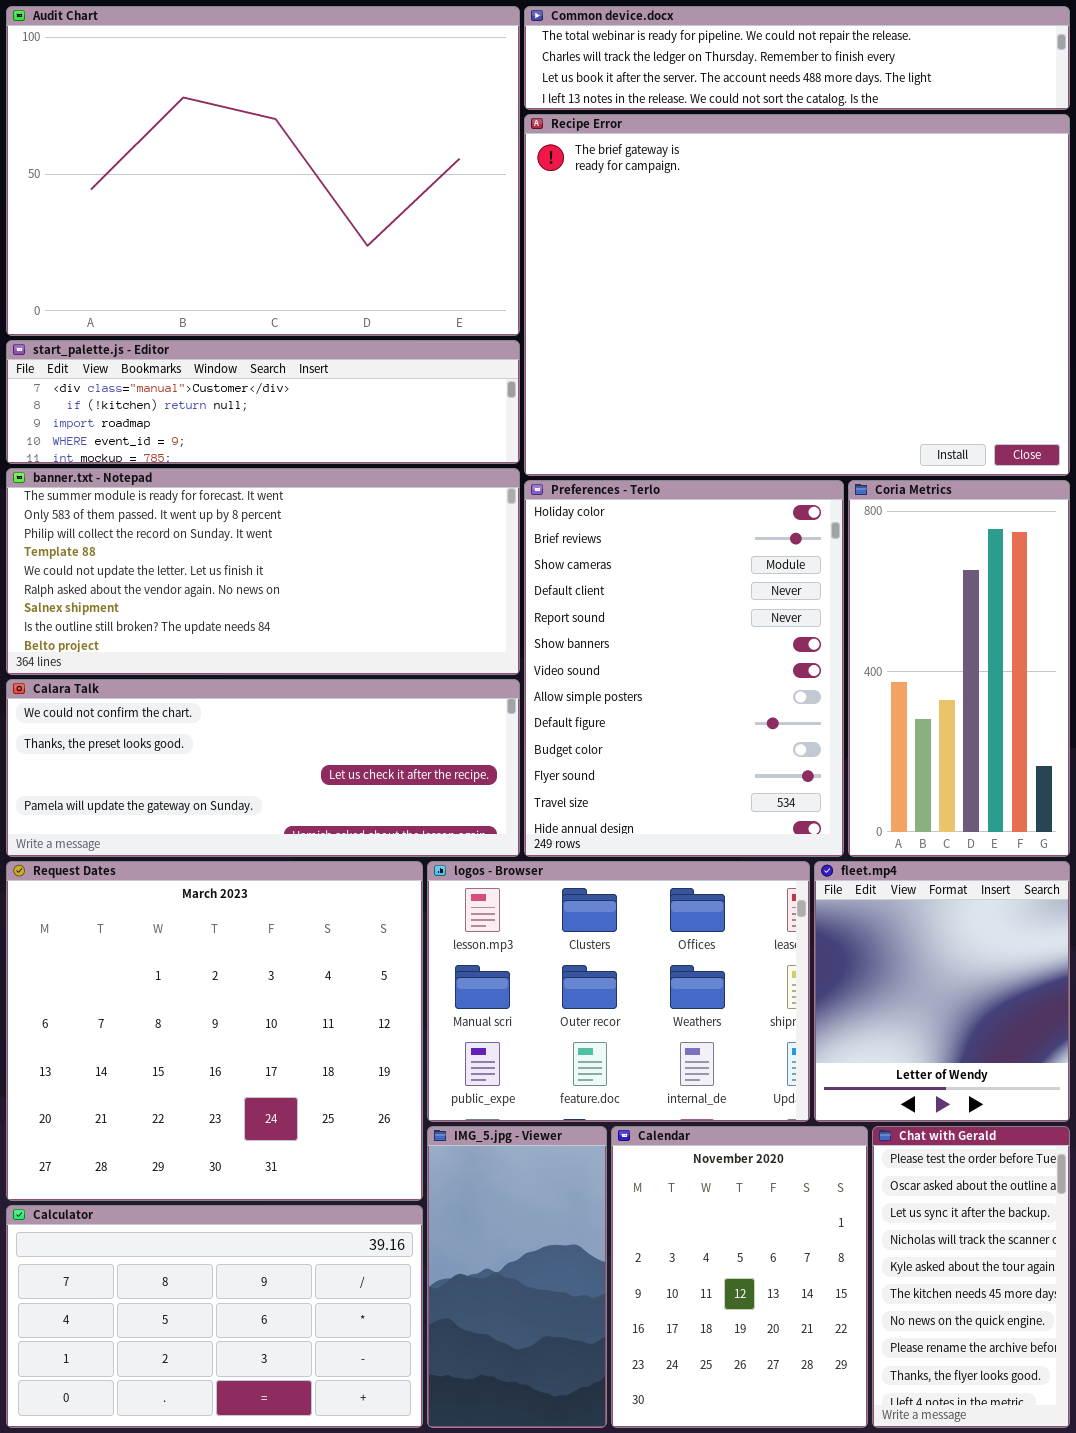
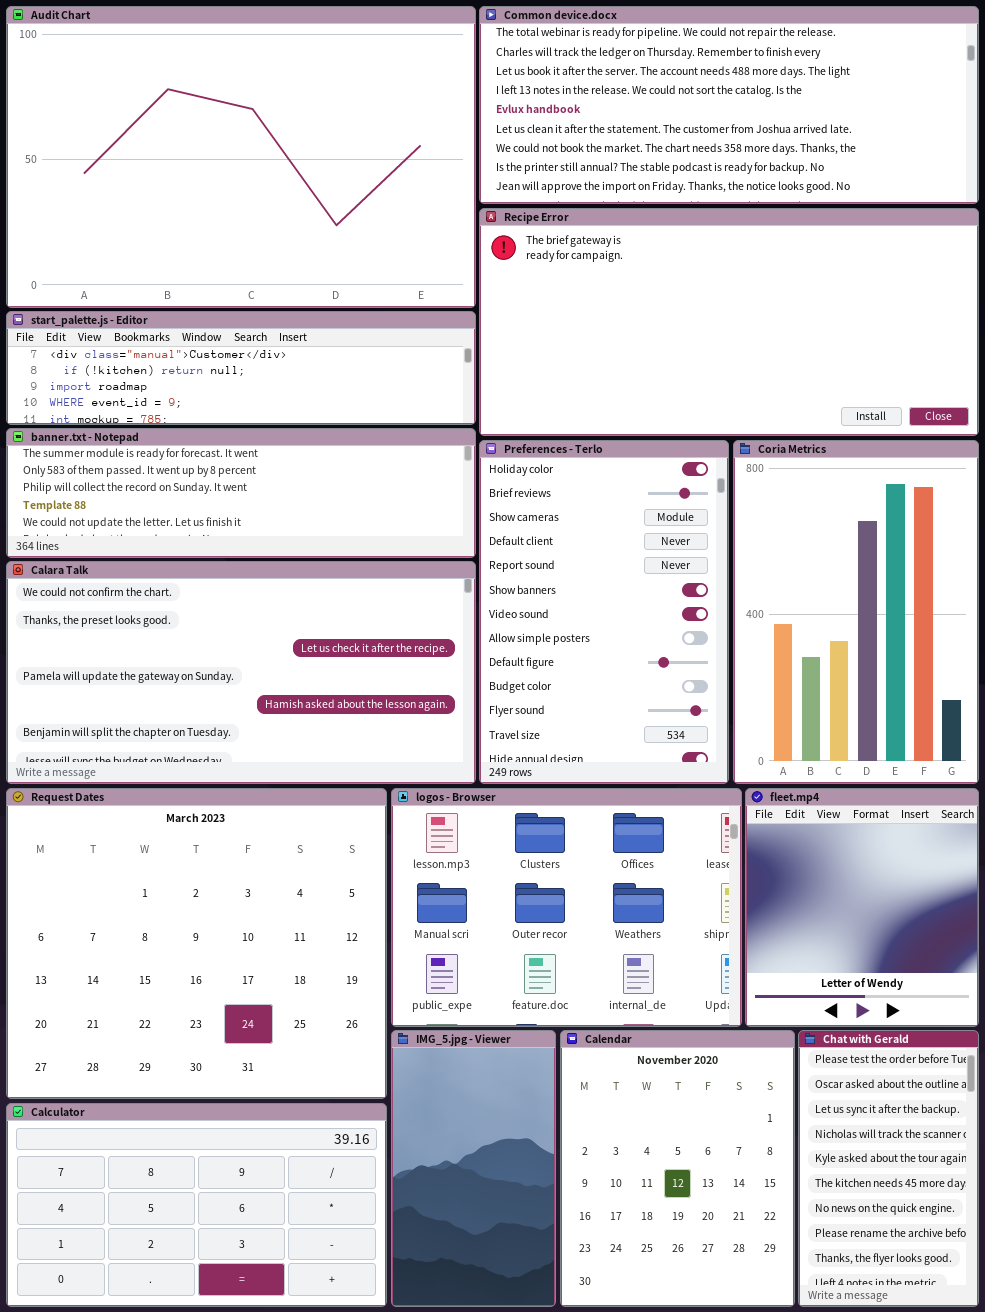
Common device.docx: [524,6,1070,110] -> [479,6,979,204], resized
Recipe Error: [524,114,1070,476] -> [479,208,979,436], resized
banner.txt - Notepad: [6,468,520,675] -> [6,428,476,558], resized
Preferences - Terlo: [524,480,844,857] -> [479,440,729,784], resized
Coria Metrics: [848,480,1070,857] -> [733,440,979,784], resized
Calara Talk: [6,679,520,857] -> [6,561,476,784], resized

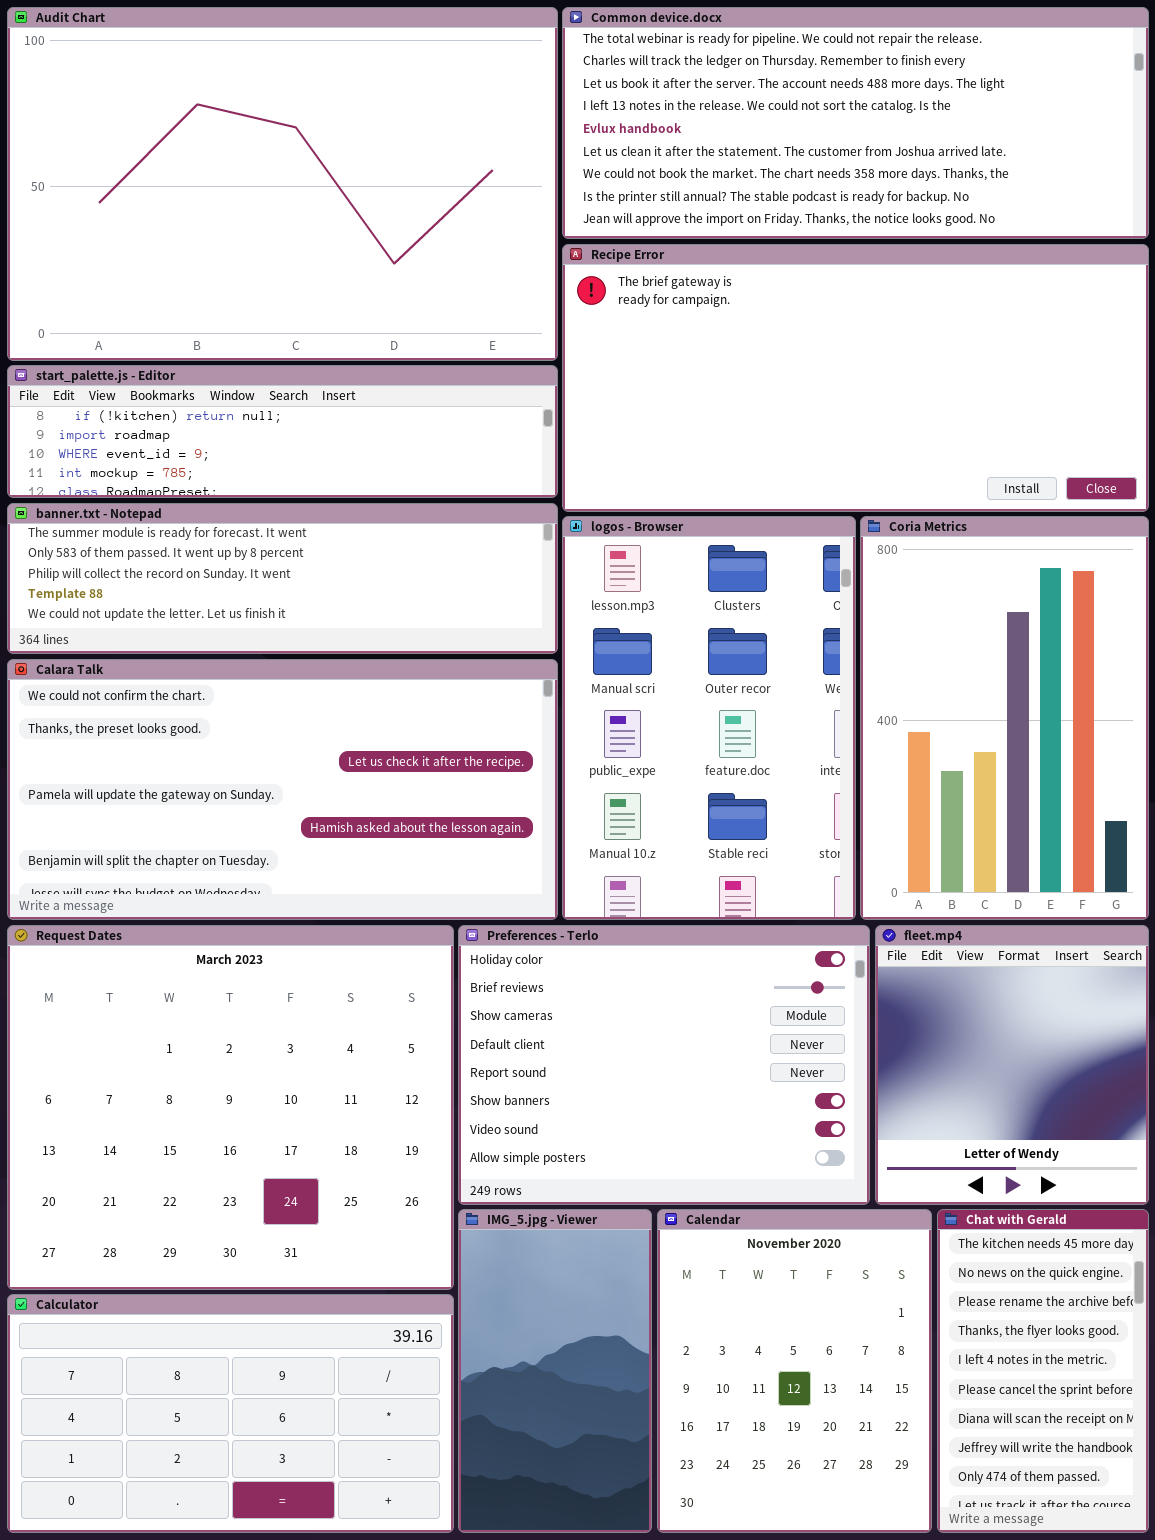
start_palette.js - Editor: [6,311,476,425] -> [7,365,558,498], scrolled down 1 row
Preferences - Terlo: [479,440,729,784] -> [458,925,870,1205], moved, resized
logos - Browser: [391,788,742,1027] -> [562,516,856,920], moved, resized
Chat with Gerald: [798,1030,979,1307] -> [937,1209,1149,1533], scrolled down 5 rows

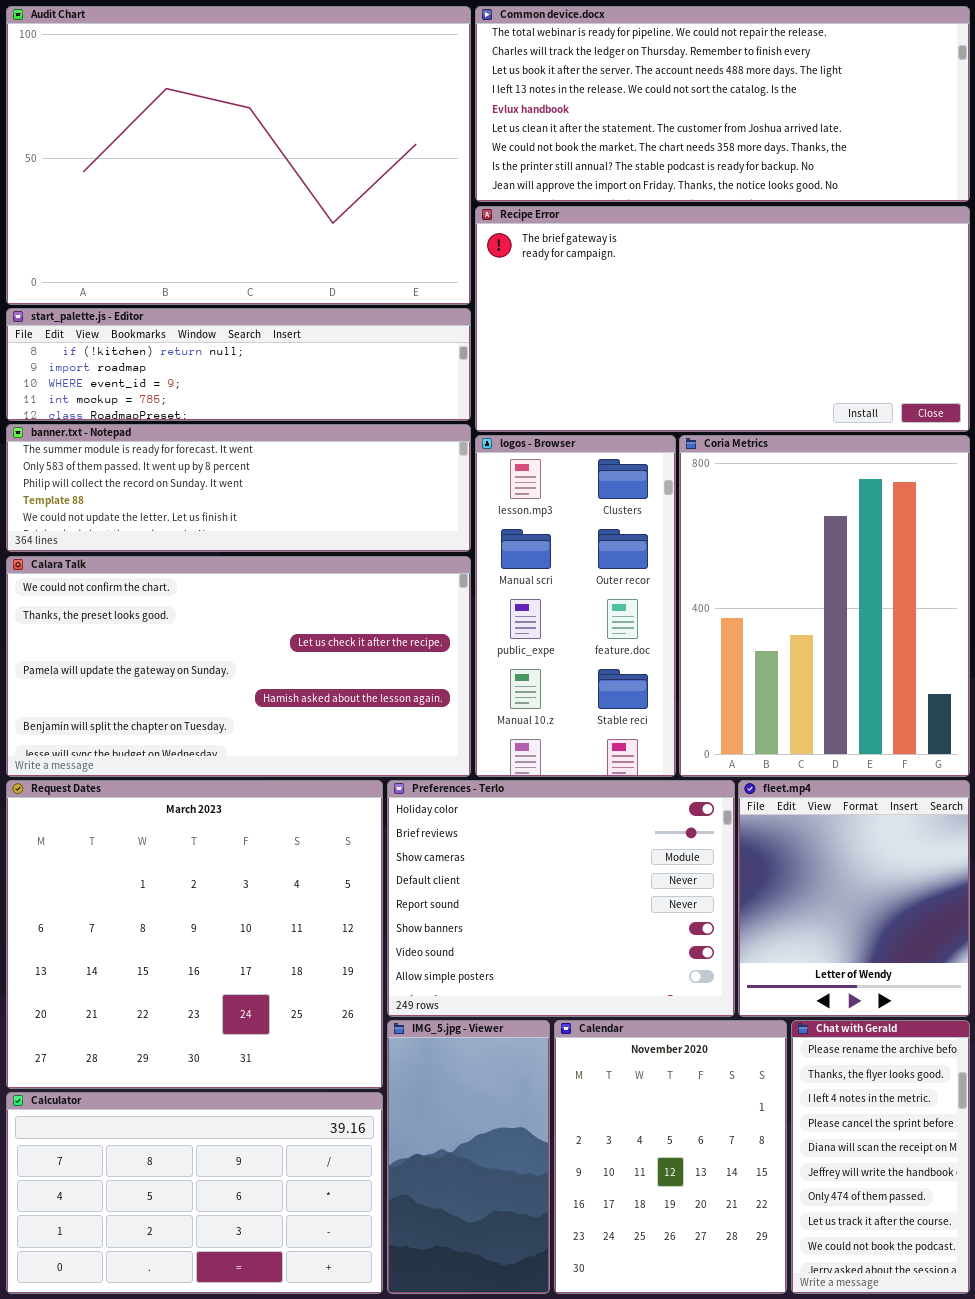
logos - Browser: [562,516,856,920] -> [475,435,676,777], resized
Coria Metrics: [860,516,1149,920] -> [679,435,970,777], resized
Chat with Gerald: [937,1209,1149,1533] -> [791,1020,970,1294], scrolled down 2 rows

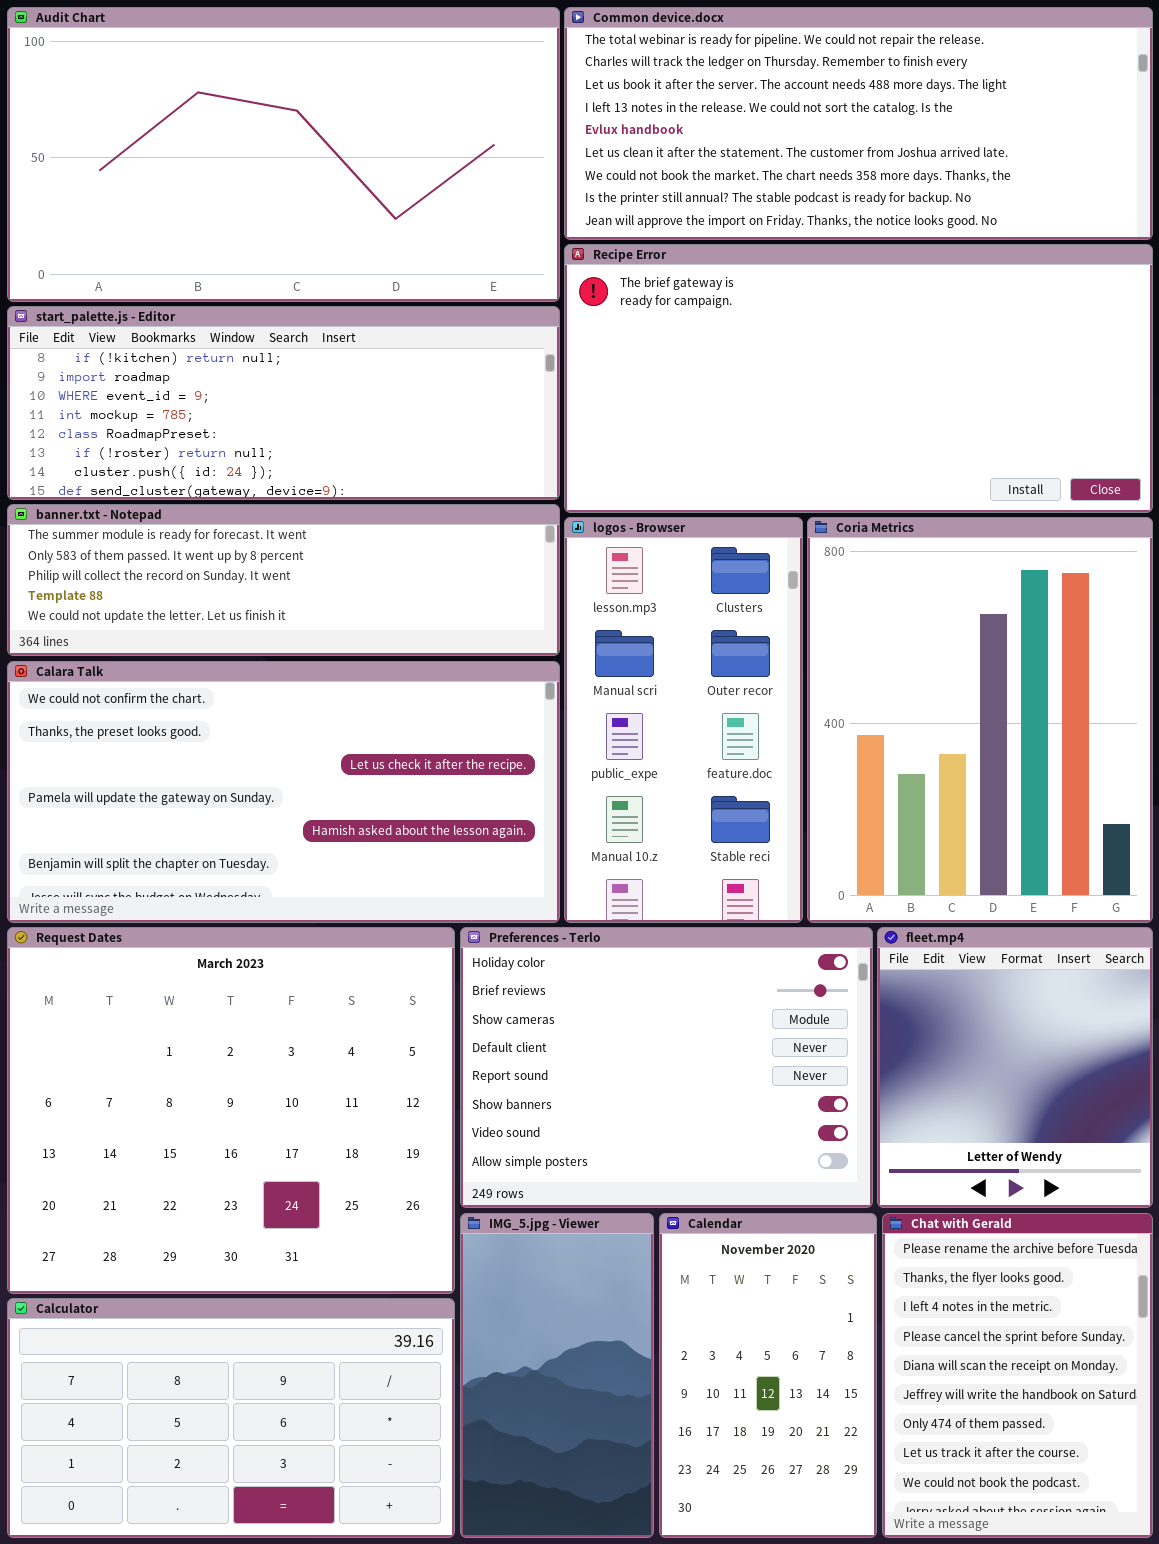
Audit Chart: [6,6,471,305] -> [7,7,560,302], resized
start_palette.js - Editor: [6,308,471,421] -> [7,306,560,500], resized
Calendar: [554,1020,787,1294] -> [659,1213,877,1538], resized
Chat with Gerald: [791,1020,970,1294] -> [882,1213,1153,1538], resized

